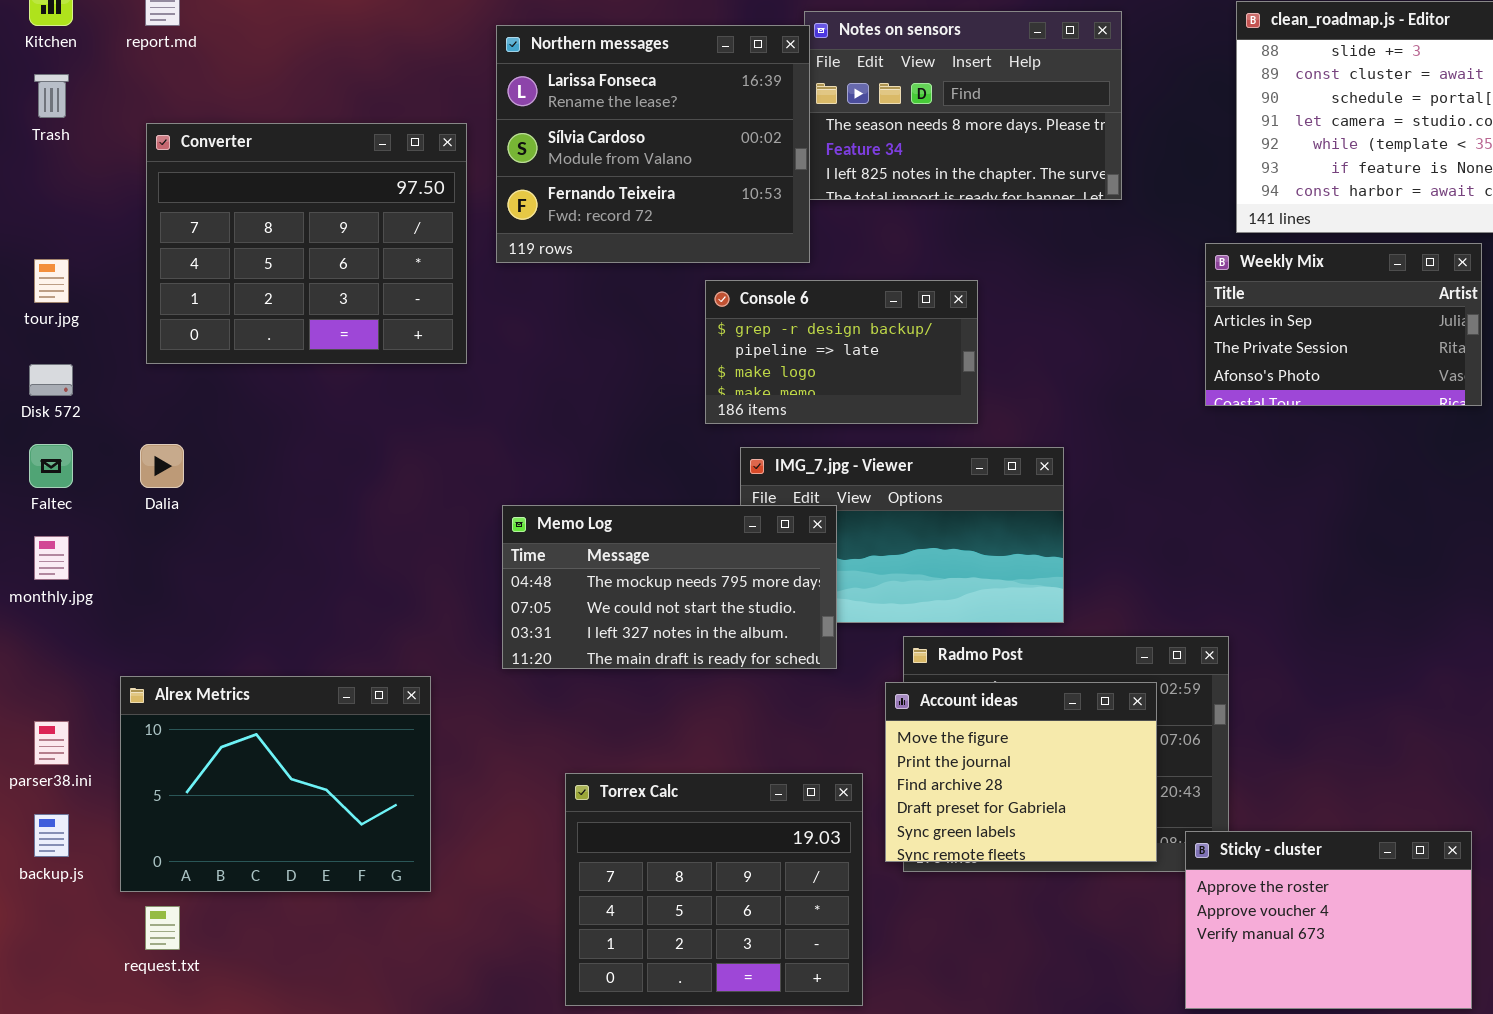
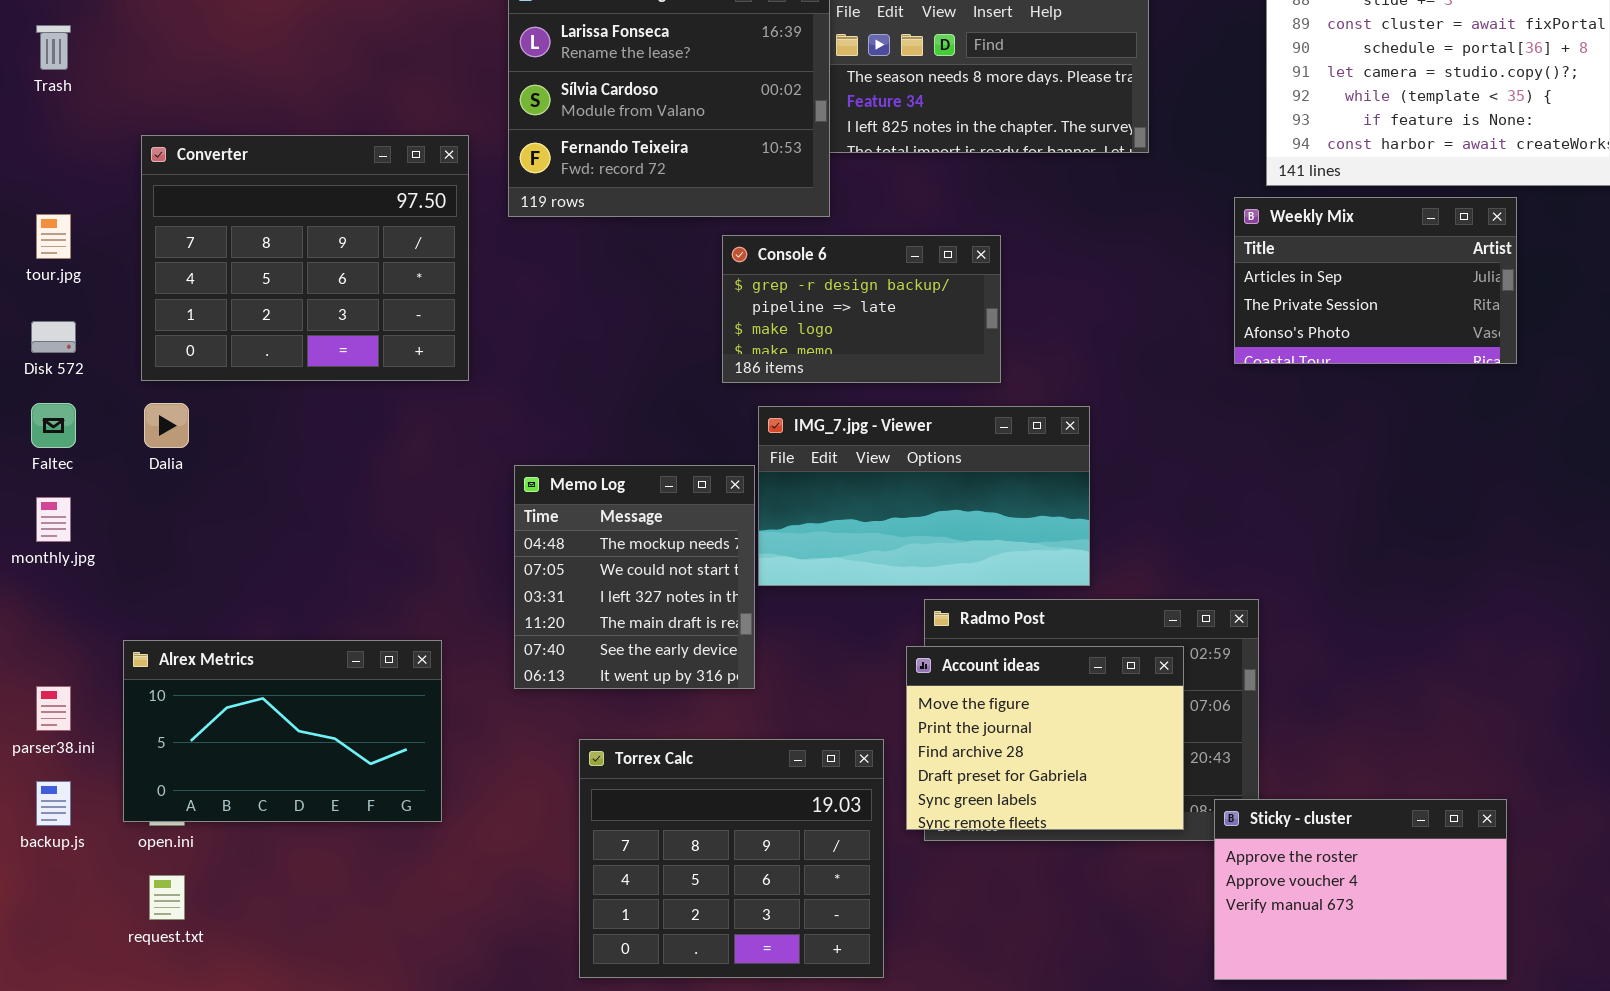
Converter: [146,123,467,364] -> [141,135,469,381], moved
Memo Log: [502,505,837,669] -> [514,465,755,689], resized
Alrex Metrics: [120,676,431,892] -> [123,640,442,822], resized

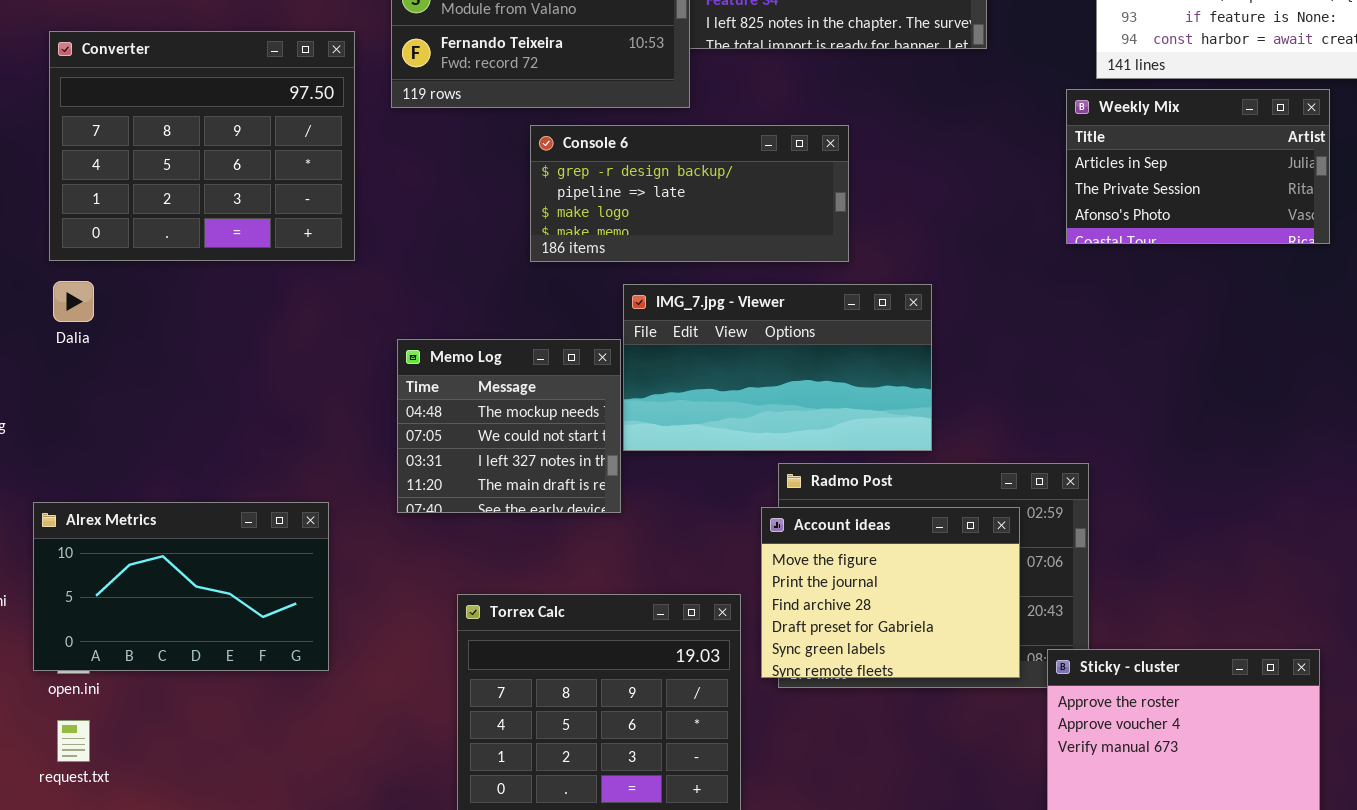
Console 6: [722,235,1001,383] -> [530,125,849,262], resized
Memo Log: [514,465,755,689] -> [397,339,621,513], resized

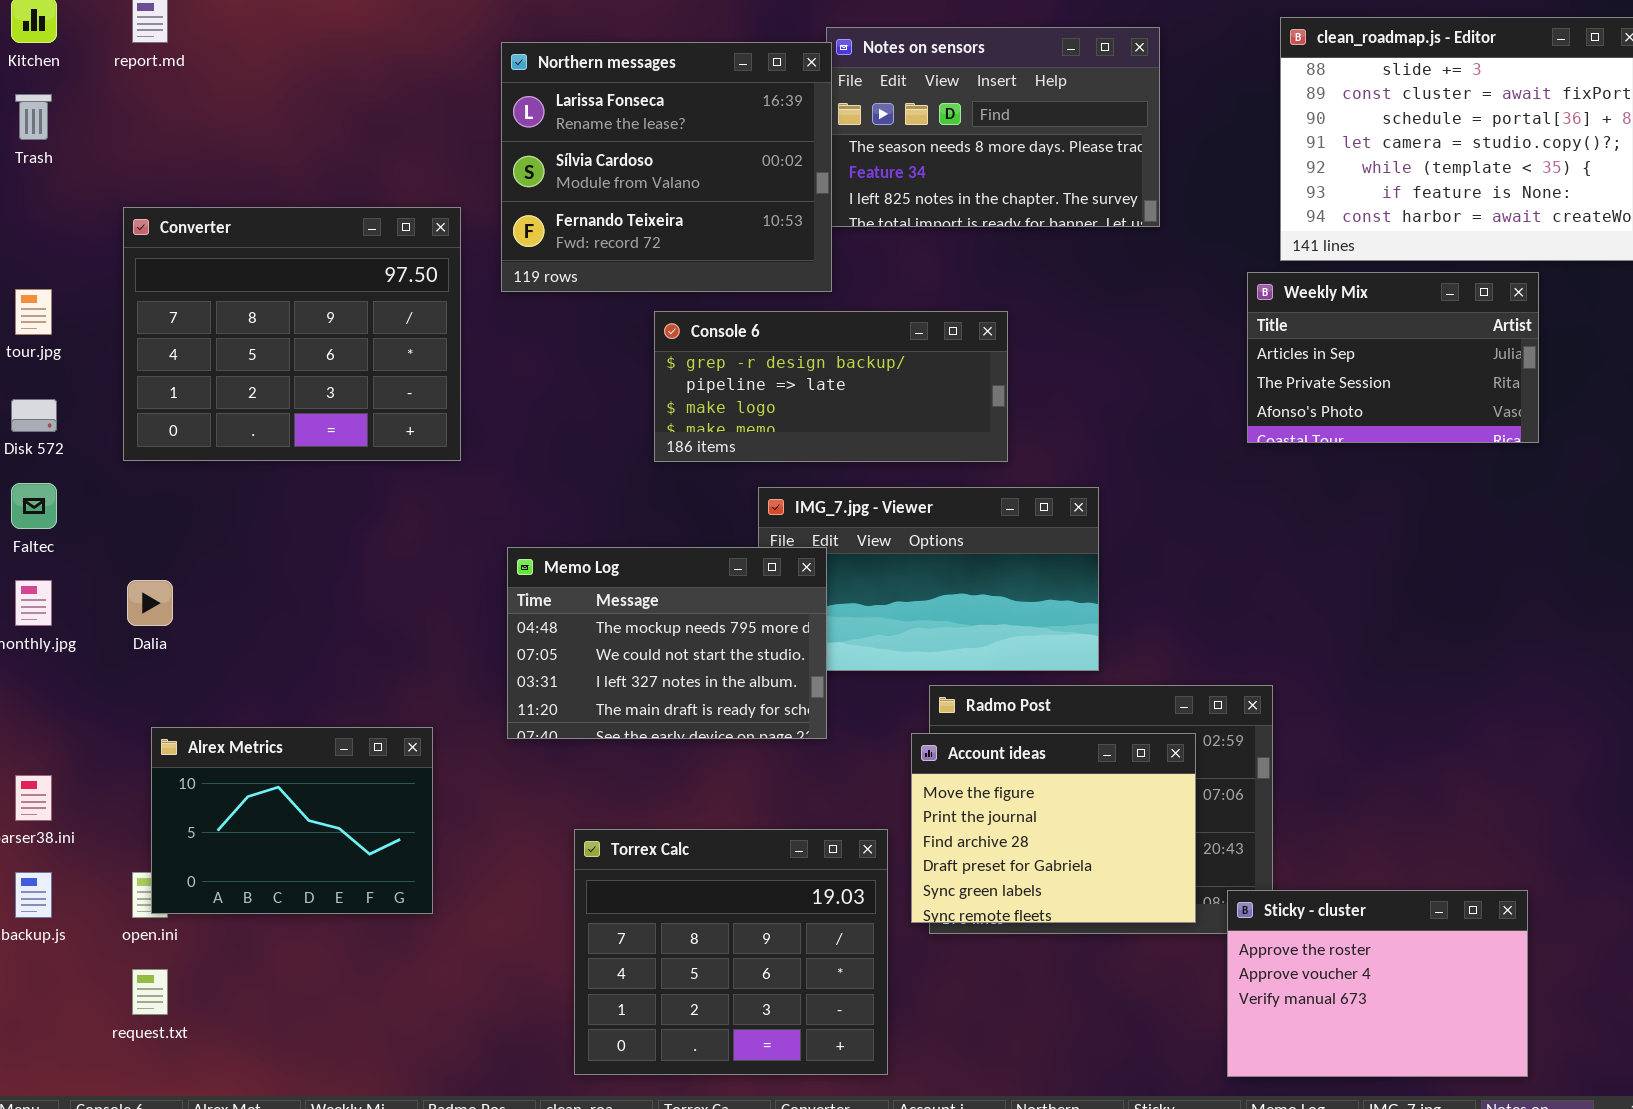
Dalia: [53,281,94,322] -> [127,580,173,626], moved
Memo Log: [397,339,621,513] -> [507,547,827,739], resized
Alrex Metrics: [33,502,329,671] -> [151,727,433,914], resized

